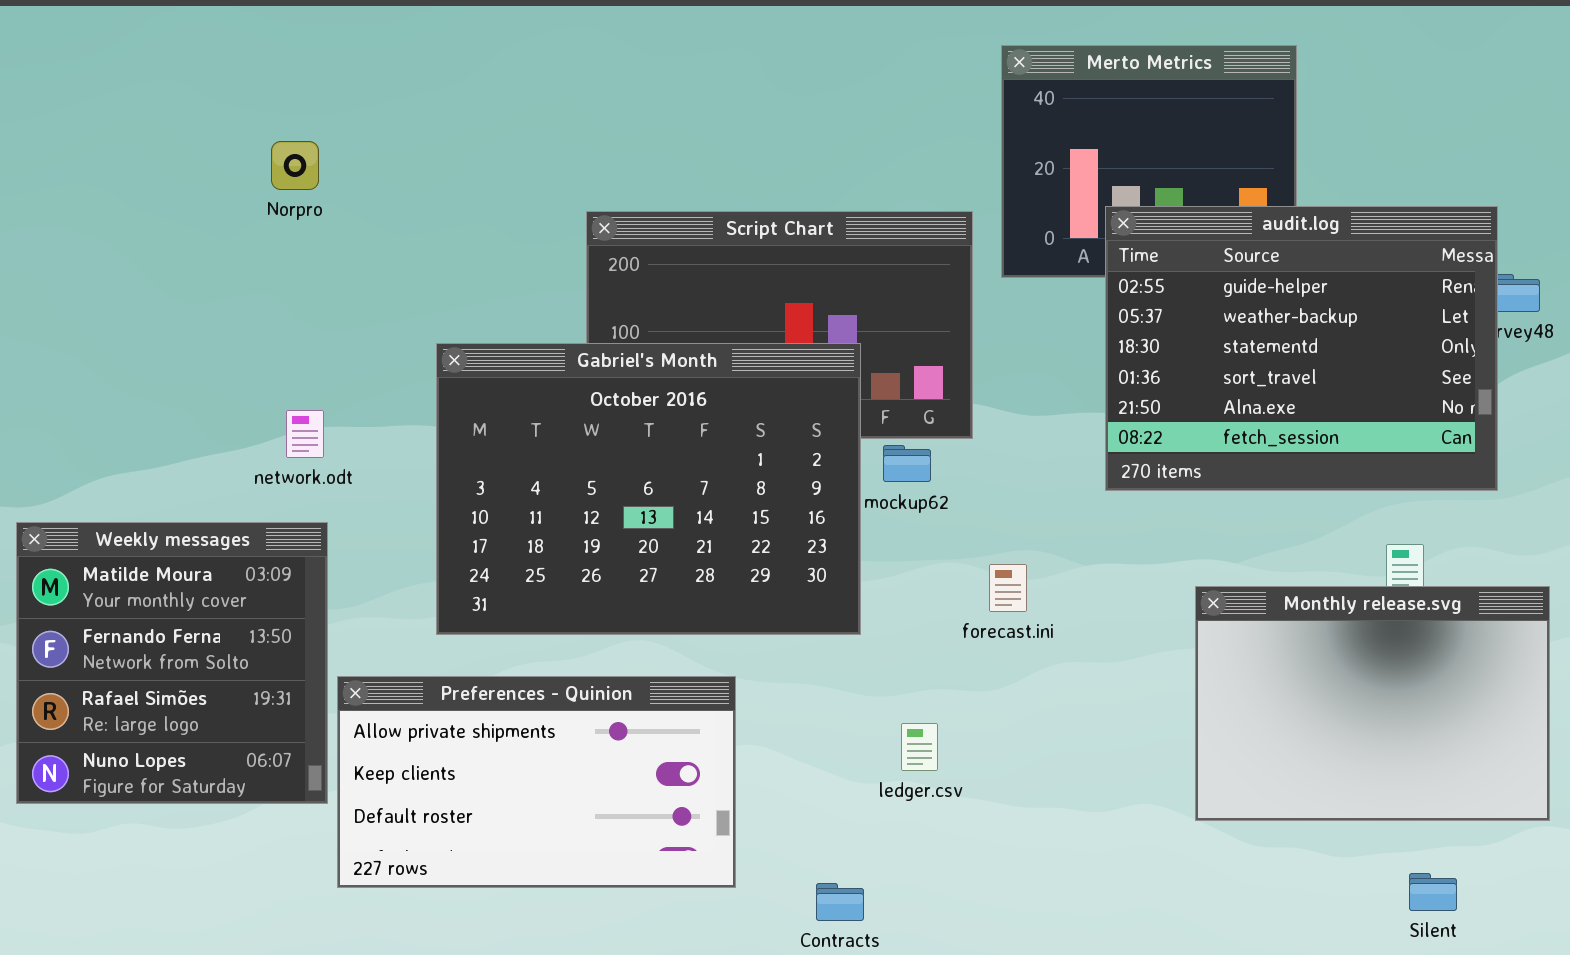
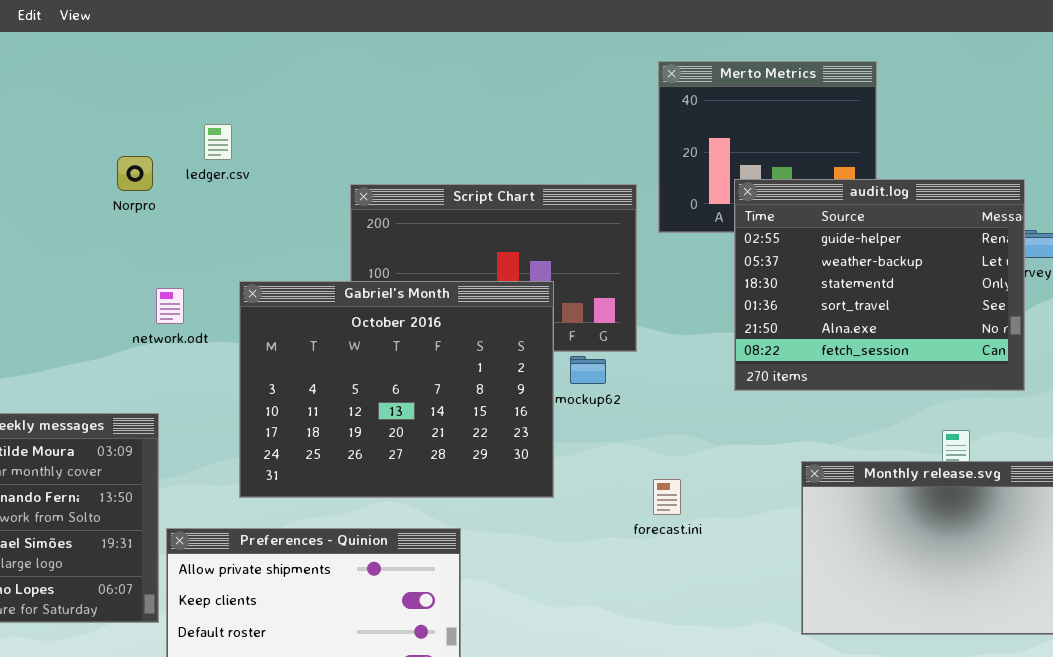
Norpro: [271,141,319,190] -> [117,156,153,191], moved
network.odt: [286,410,324,458] -> [156,288,184,324], moved
forecast.ini: [989,564,1027,612] -> [653,479,681,515], moved
ledger.csv: [901,723,938,771] -> [204,124,232,160], moved

